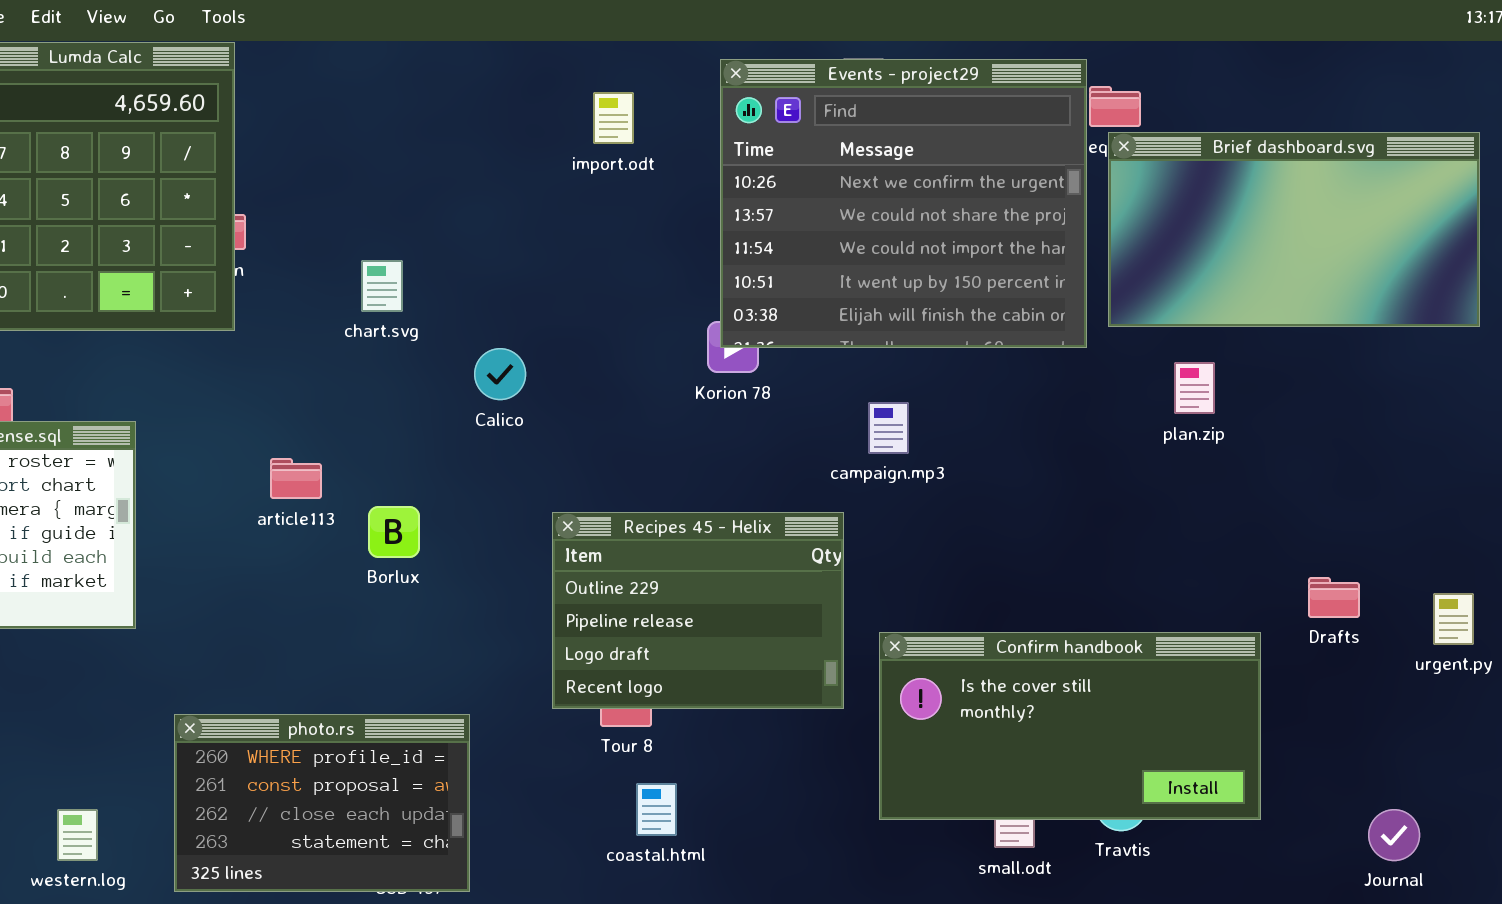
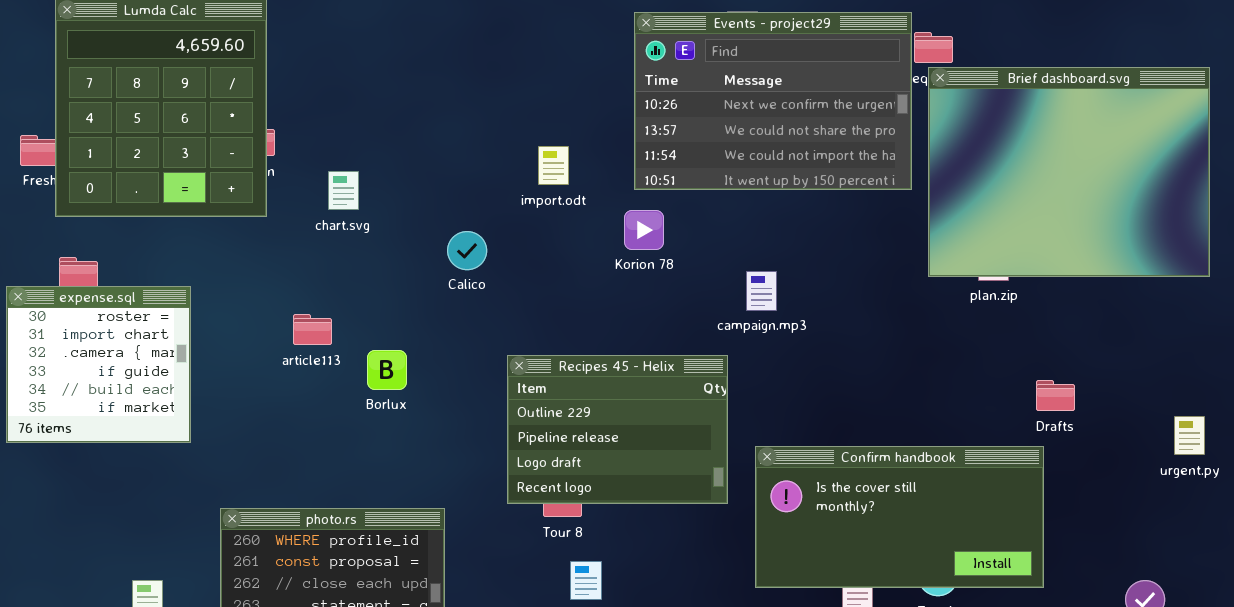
Events - project29: [720,59,1087,348] -> [634,12,912,190], resized
import.odt: [593,92,634,144] -> [538,146,569,185], moved
Brief dashboard.svg: [1108,132,1480,327] -> [928,67,1210,277], resized
chart.svg: [361,260,403,312] -> [328,171,359,210], moved
Drafts: [1308,577,1360,618] -> [1036,380,1075,411], moved

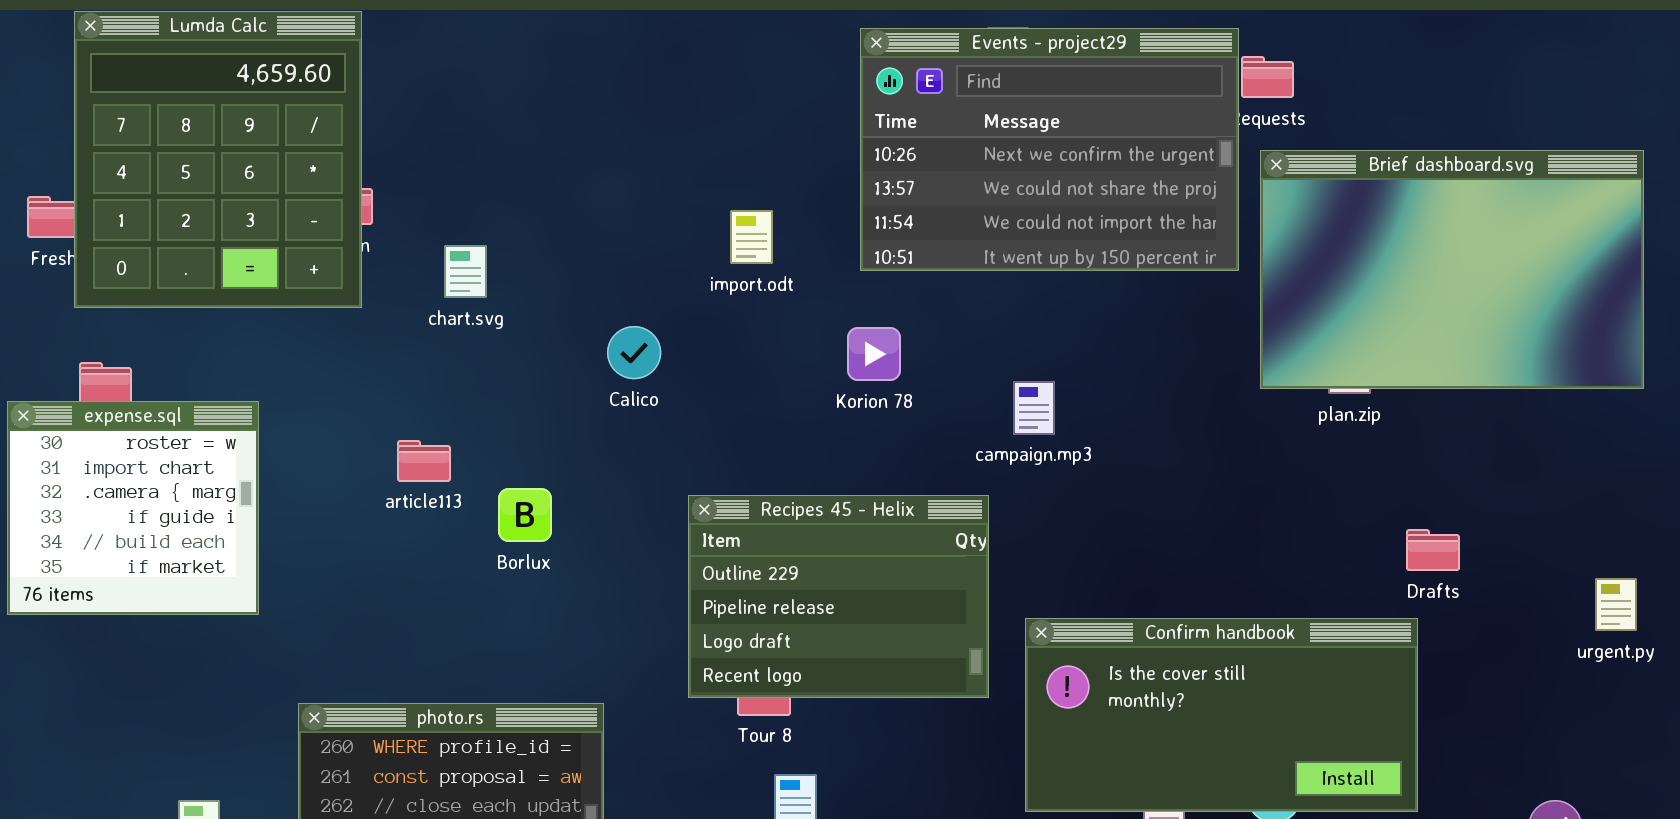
Brief dashboard.svg: [928,67,1210,277] -> [1260,150,1644,389], resized
Korion 78: [624,210,664,250] -> [847,327,901,381], moved

